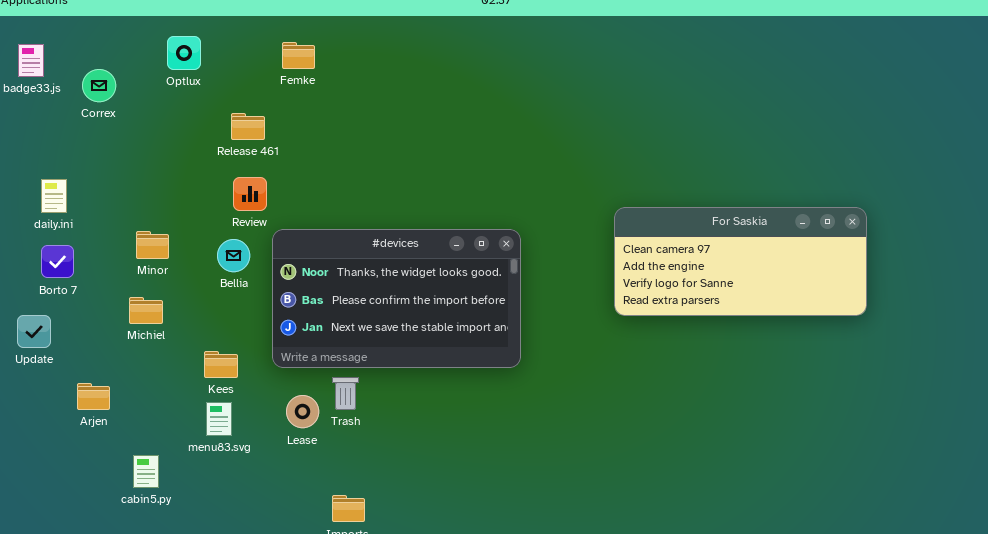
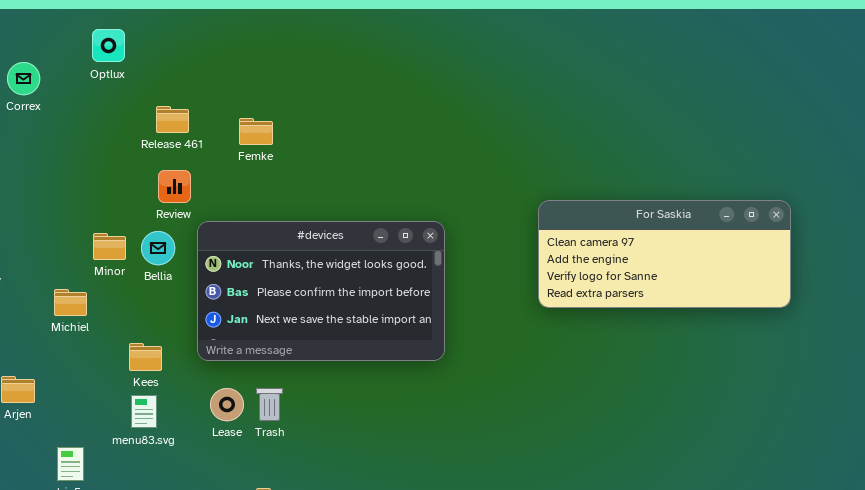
Femke: [282,42,315,69] -> [239,118,273,145], moved
Minor: [136,231,169,259] -> [93,233,126,260], moved
Trash: [332,377,359,410] -> [256,388,283,421], moved

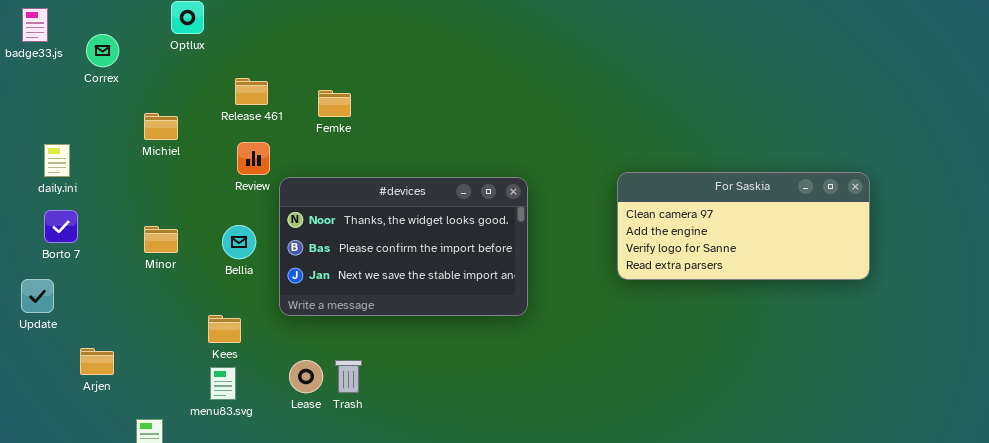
#devices: [197,221,445,361] -> [279,177,528,316], moved
Bellia: [141,231,175,265] -> [222,225,256,259], moved
Minor: [93,233,126,260] -> [144,226,178,253], moved
Michiel: [54,289,87,316] -> [144,113,178,140], moved

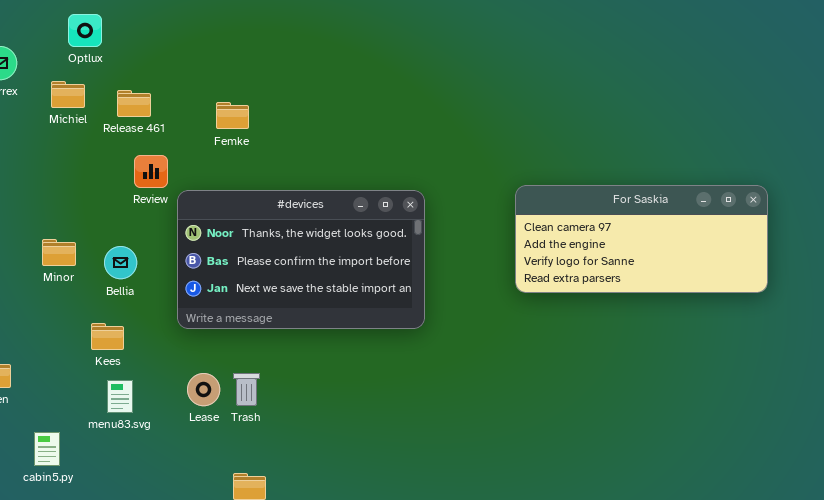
Release 461: [235,78,268,105] -> [117,90,151,117], moved
Michiel: [144,113,178,140] -> [51,81,85,108], moved
Bellia: [222,225,256,259] -> [104,246,137,279], moved
Kees: [208,315,241,343] -> [91,323,124,350], moved

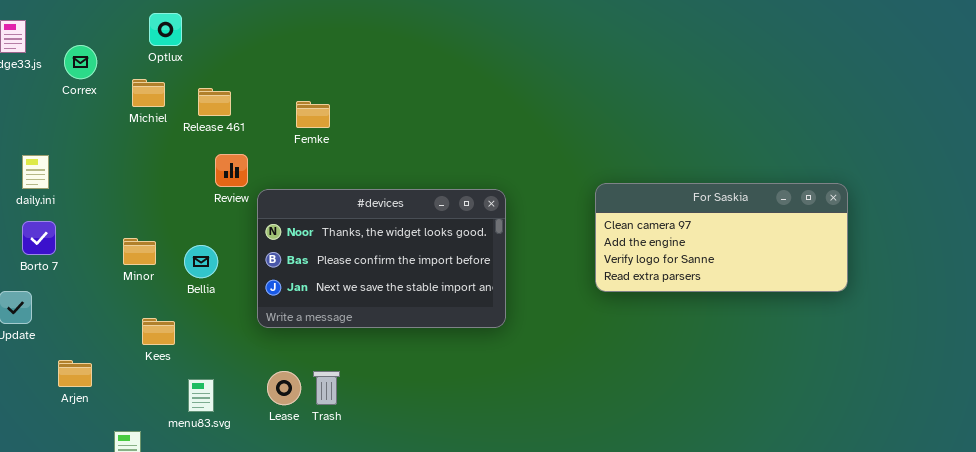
Kees: [91,323,124,350] -> [142,318,175,345], moved

